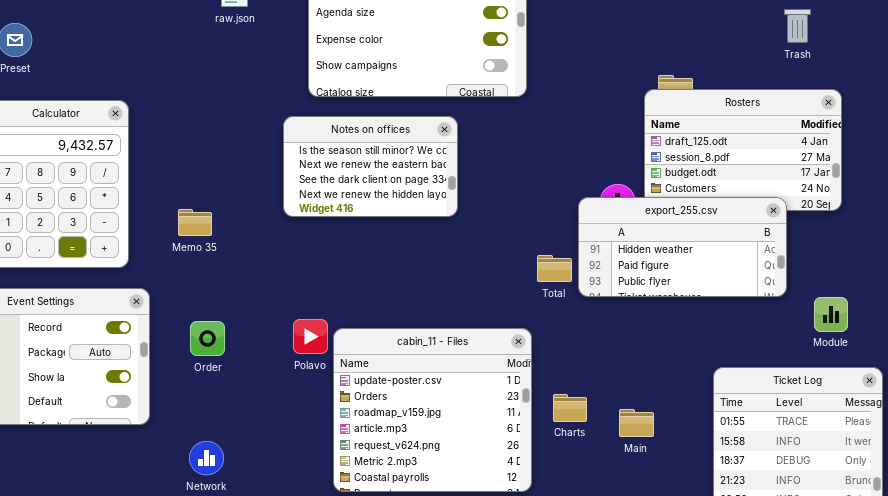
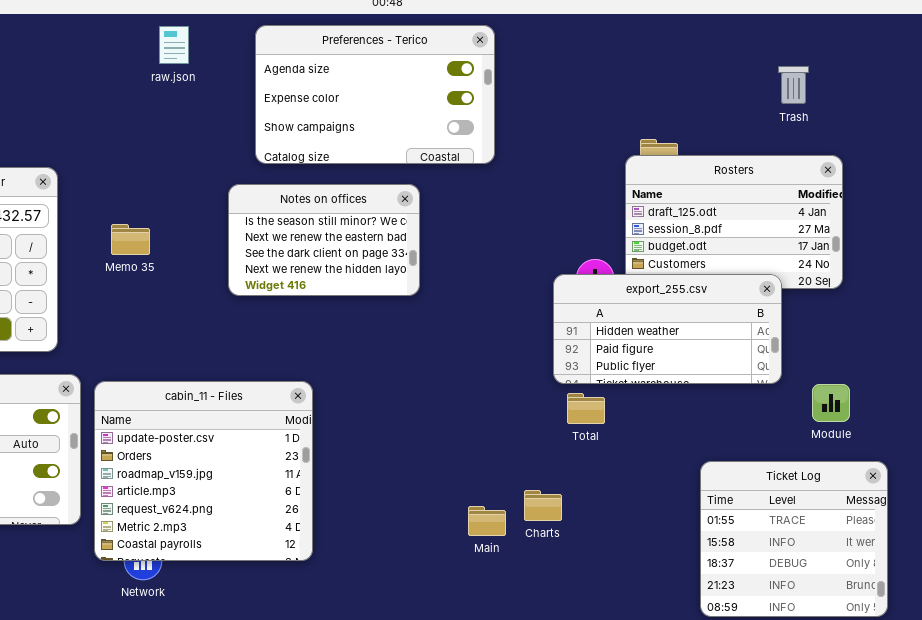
Memo 35: [178,209,212,236] -> [111,224,150,255], moved
Total: [537,255,572,282] -> [567,393,605,424], moved
cabin_11 - Files: [333,328,532,492] -> [94,381,313,561], moved
Main: [619,409,654,437] -> [468,506,506,536], moved

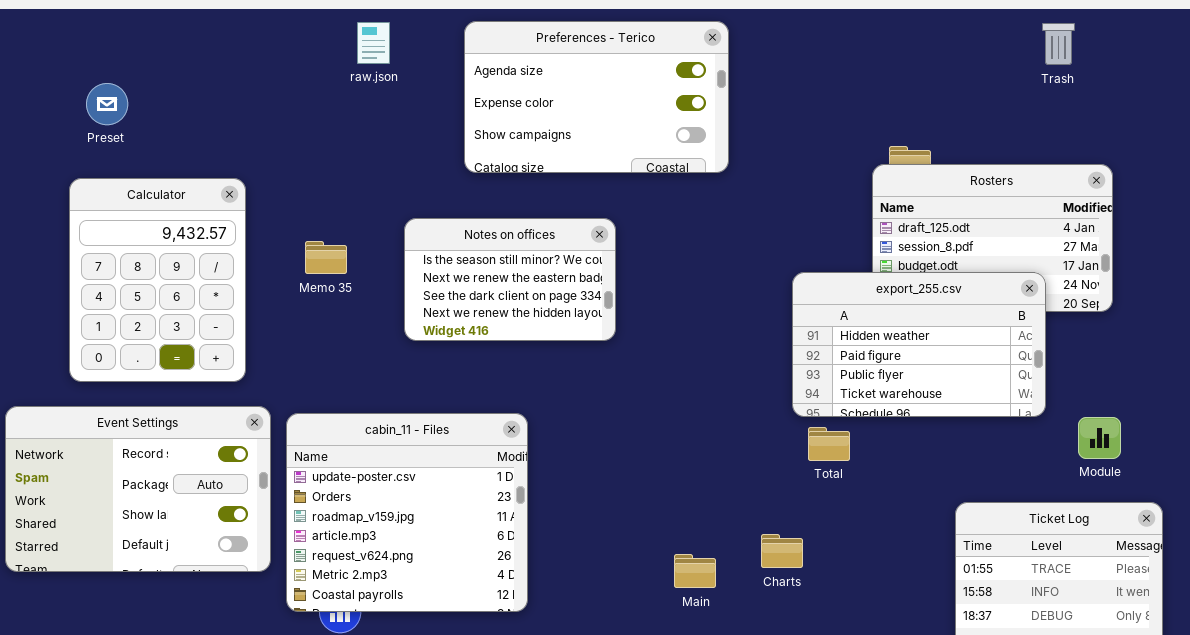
Trash: [778,66,809,104] -> [1042,23,1075,65], moved
Notes on offices: [228,184,420,296] -> [404,218,616,341], moved
export_255.csv: [553,274,782,384] -> [792,272,1046,417], resized
Main: [468,506,506,536] -> [674,554,716,588], moved

